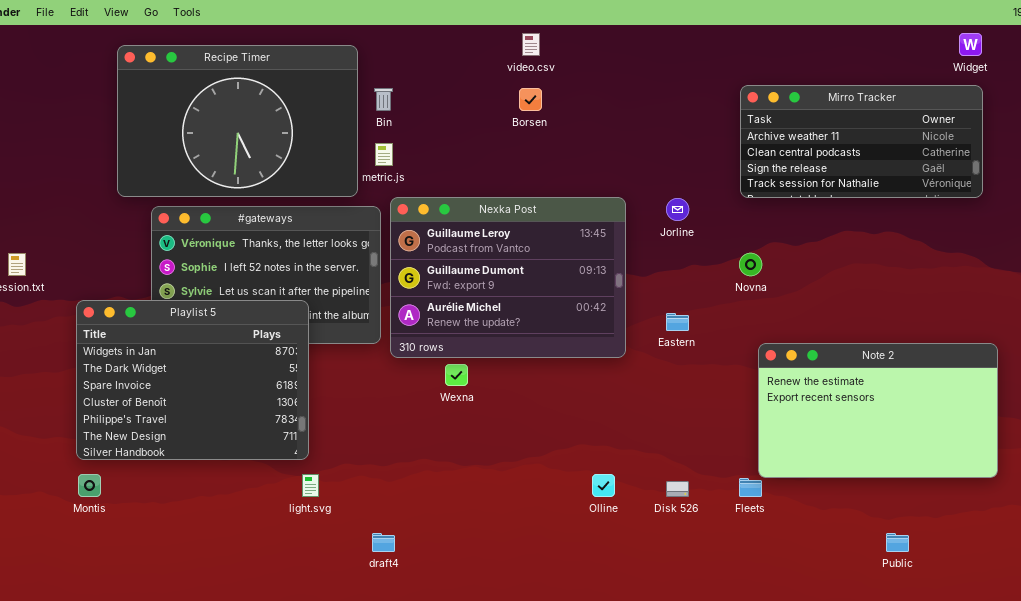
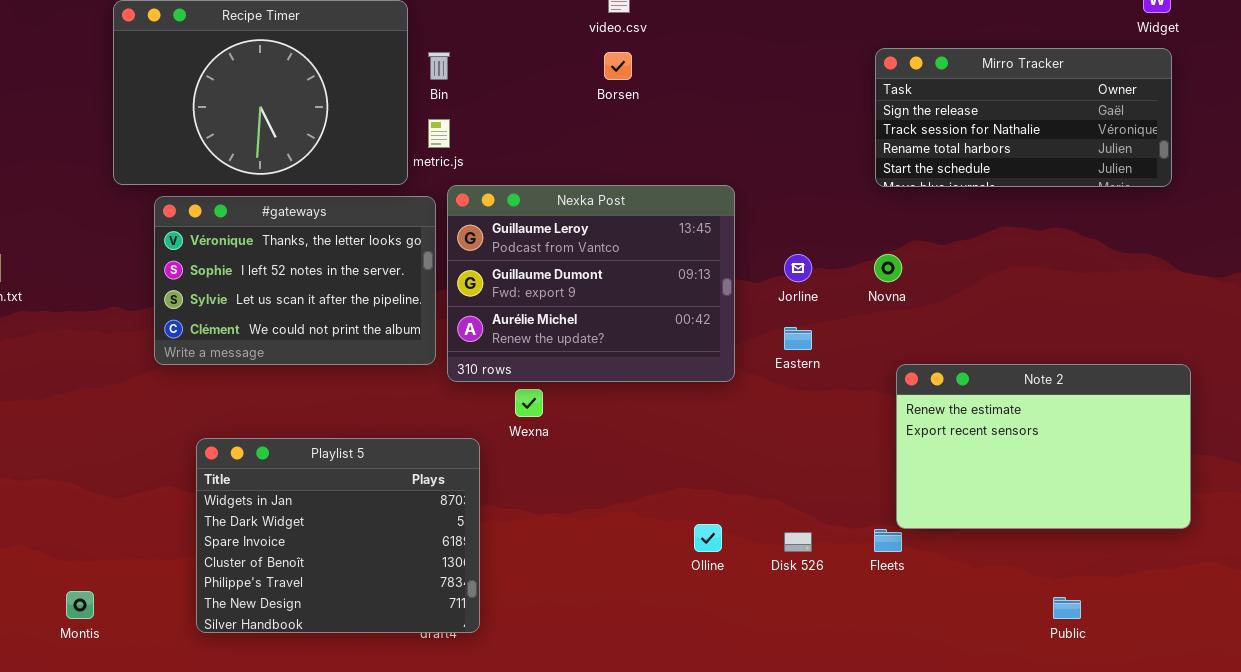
Mirro Tracker: [740,85,983,198] -> [875,48,1172,187], scrolled down 2 rows
Jorline: [666,198,689,221] -> [784,254,812,282], moved
Playlist 5: [76,300,309,460] -> [196,438,480,633], moved
Montis: [78,474,101,497] -> [66,591,94,619], moved

